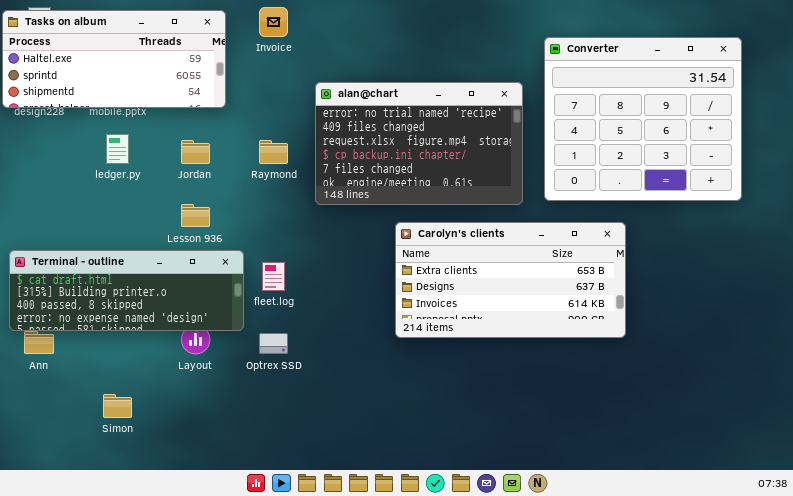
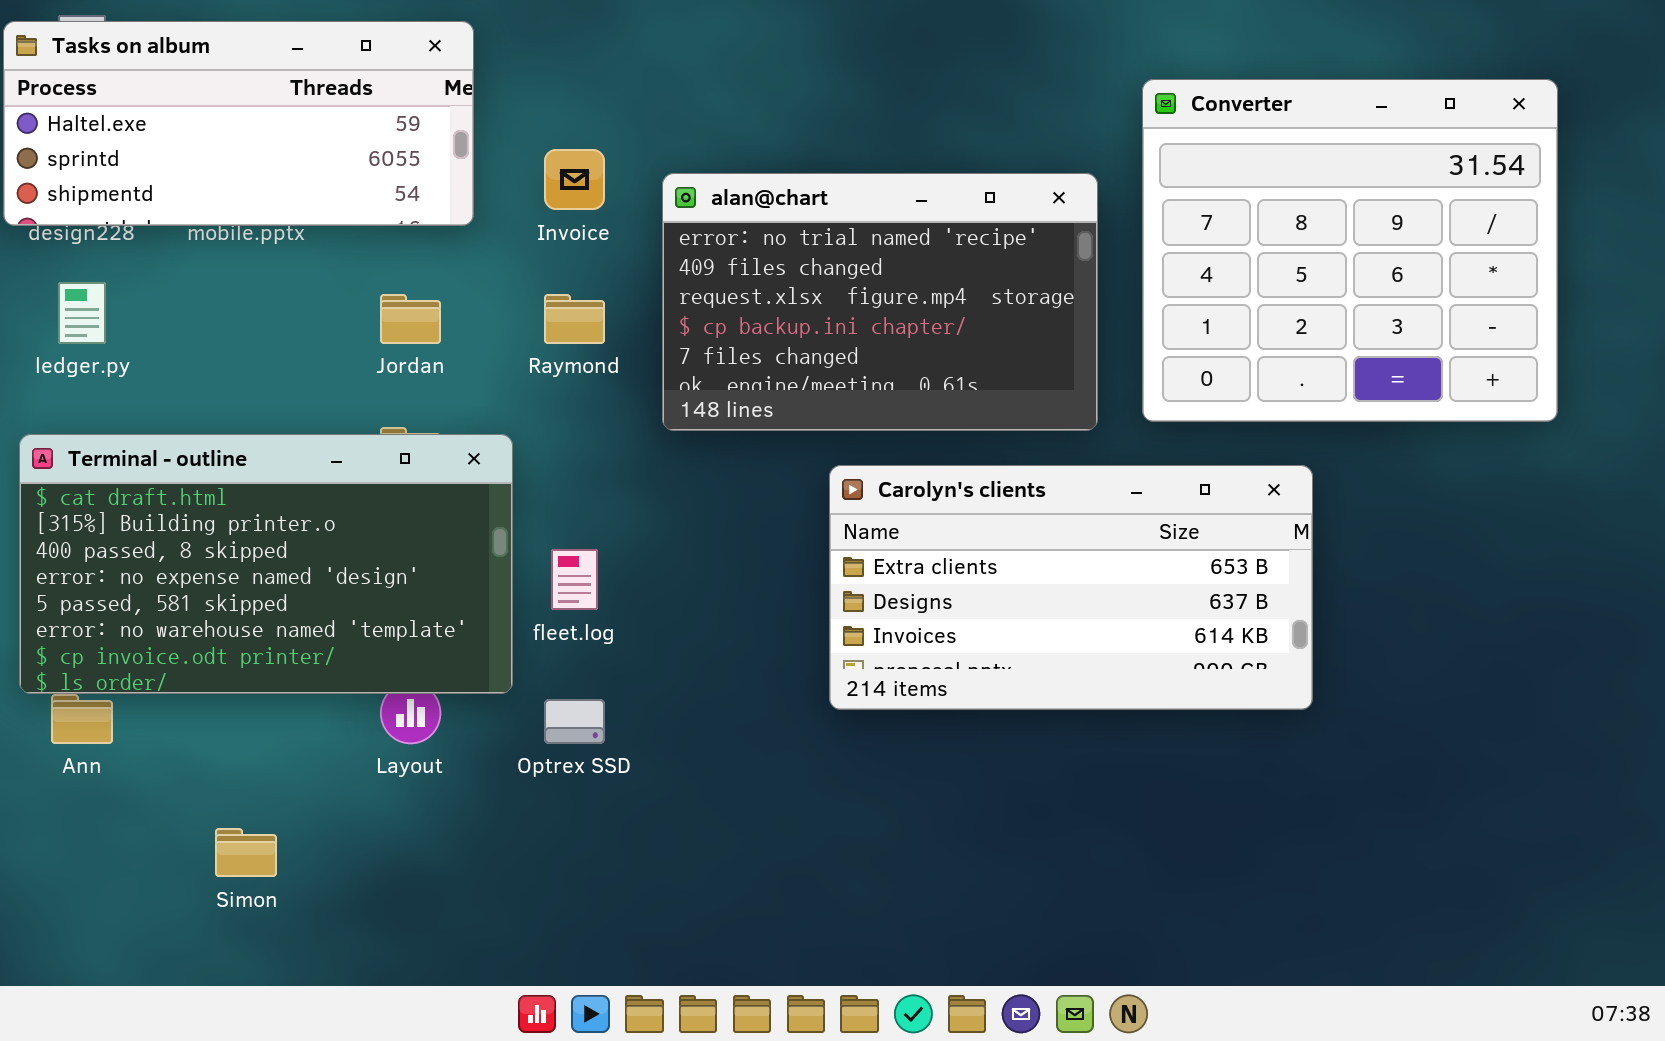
Invoice: [259,7,288,37] -> [544,149,605,210], moved
ledger.py: [106,134,129,164] -> [58,282,106,344], moved
Terminal - outline: [9,250,244,331] -> [19,434,513,694], resized

